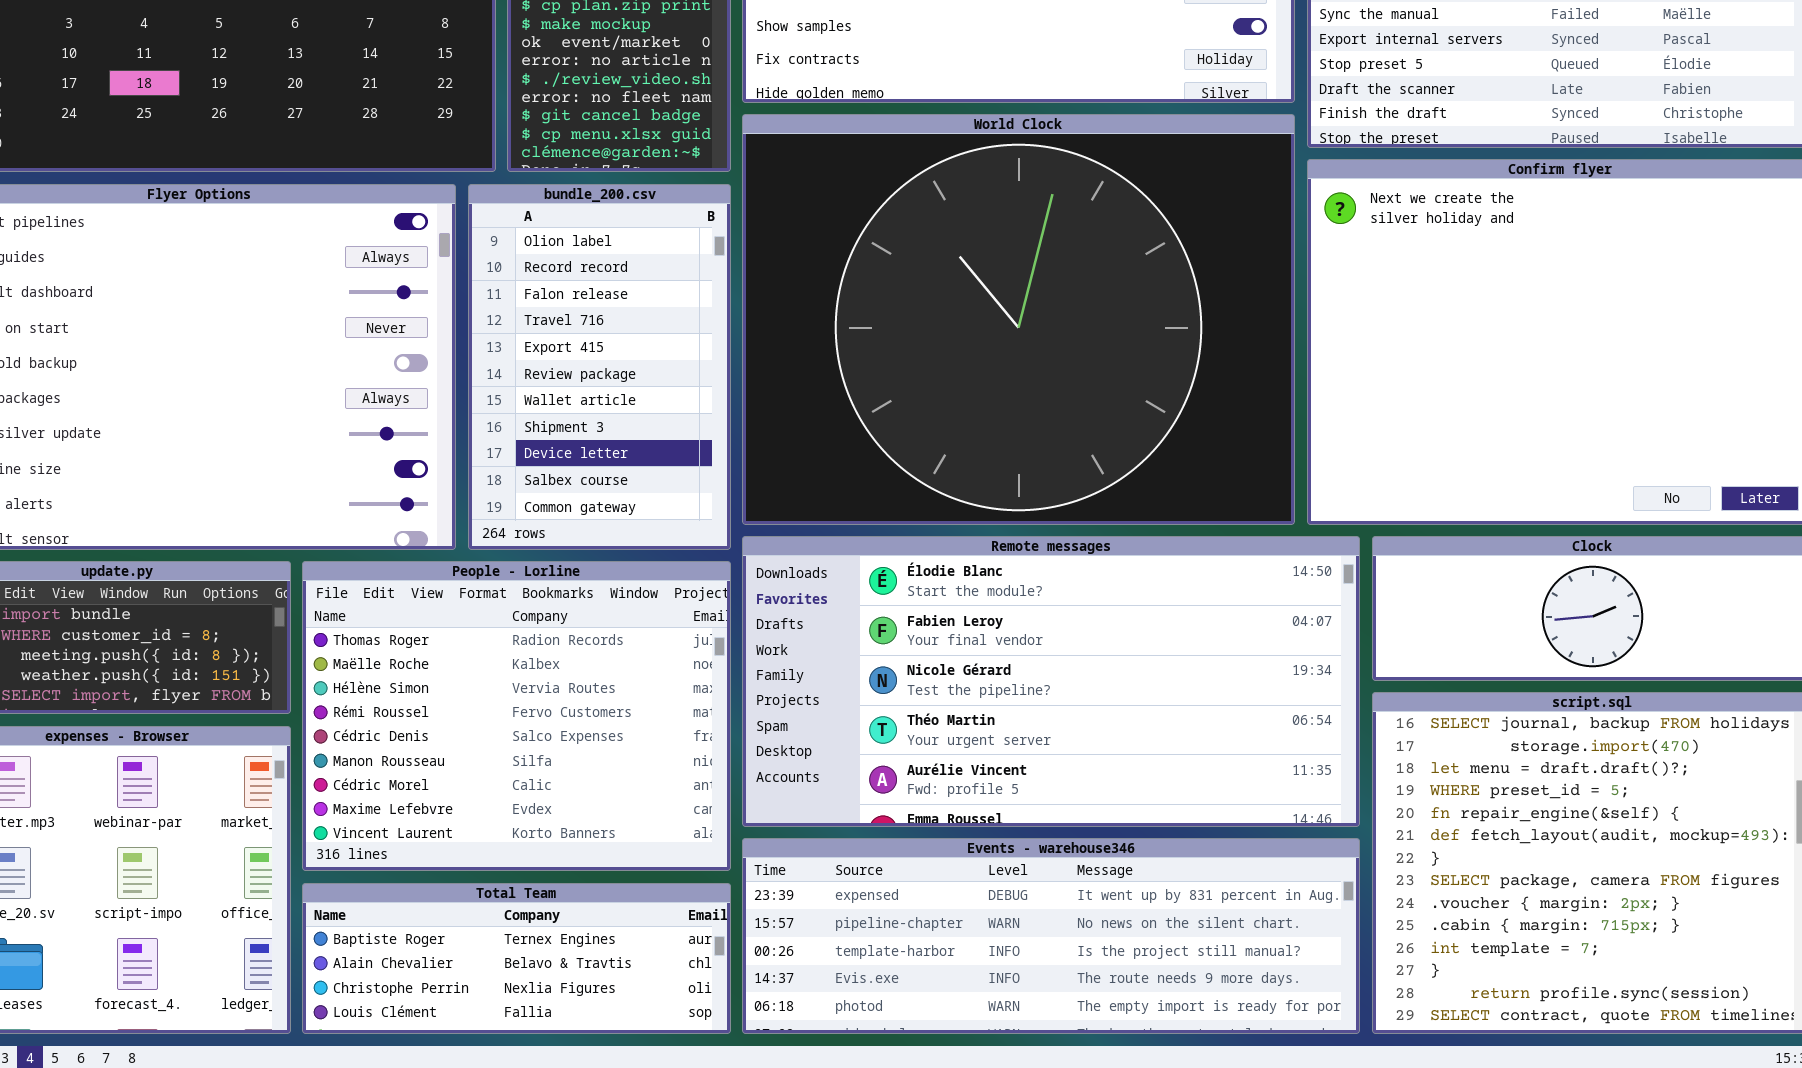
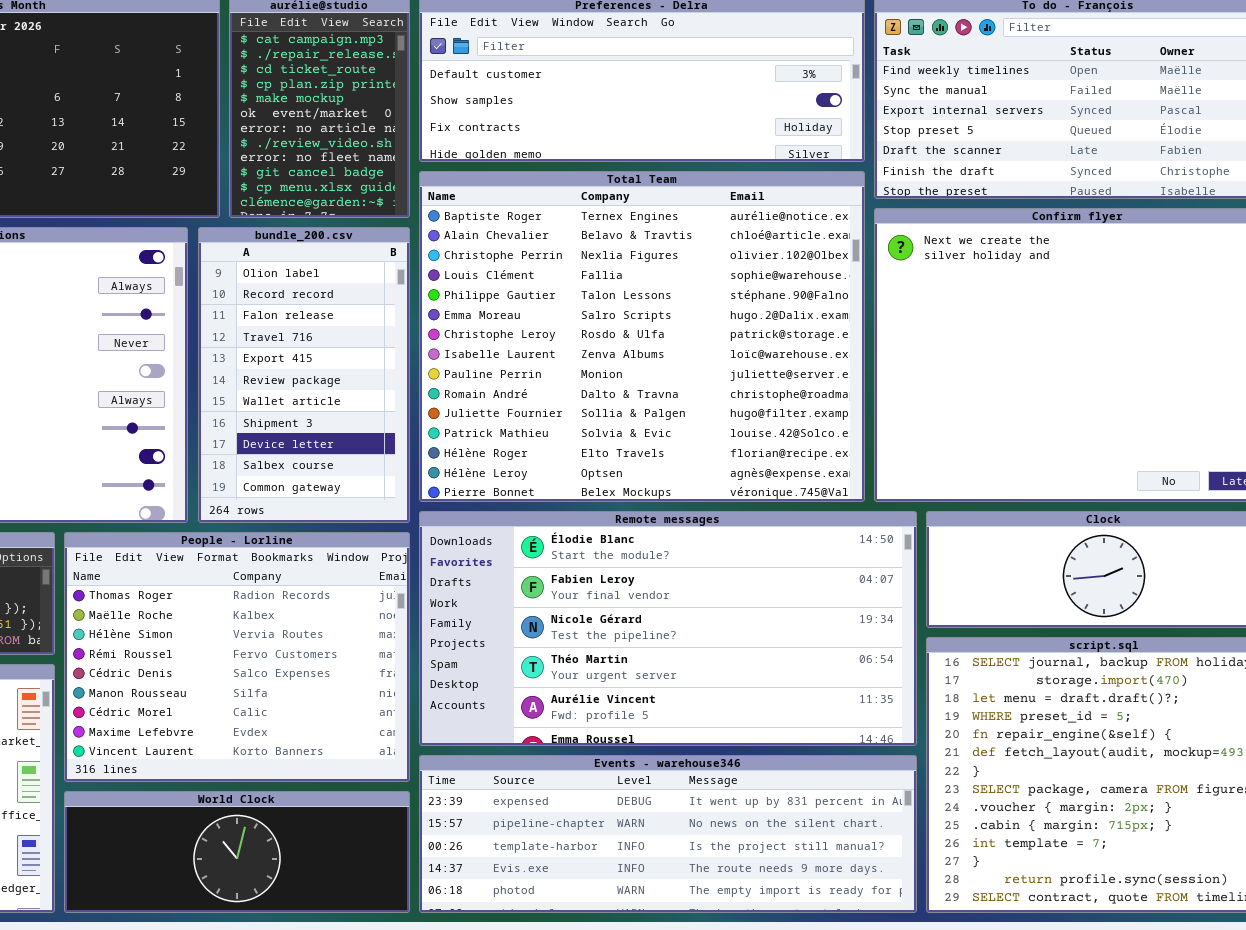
World Clock: [742,114,1295,525] -> [64,791,410,913], moved, resized
Total Team: [302,883,731,1034] -> [419,171,865,502], moved, resized

